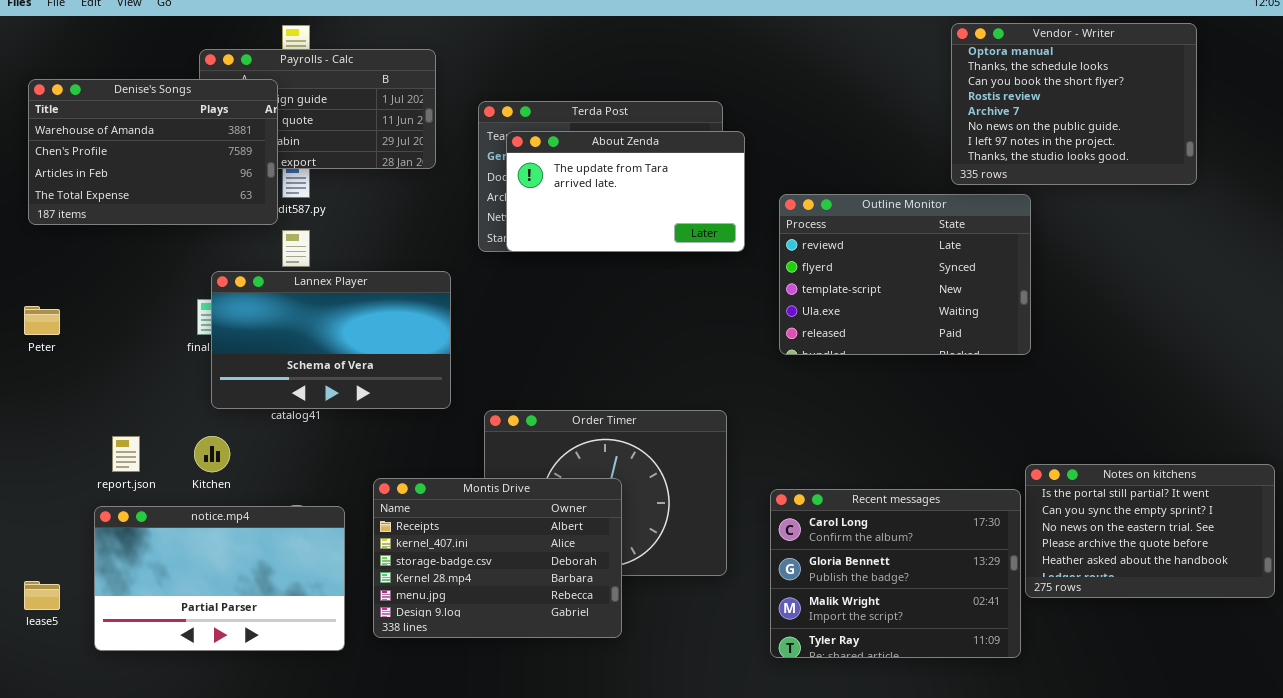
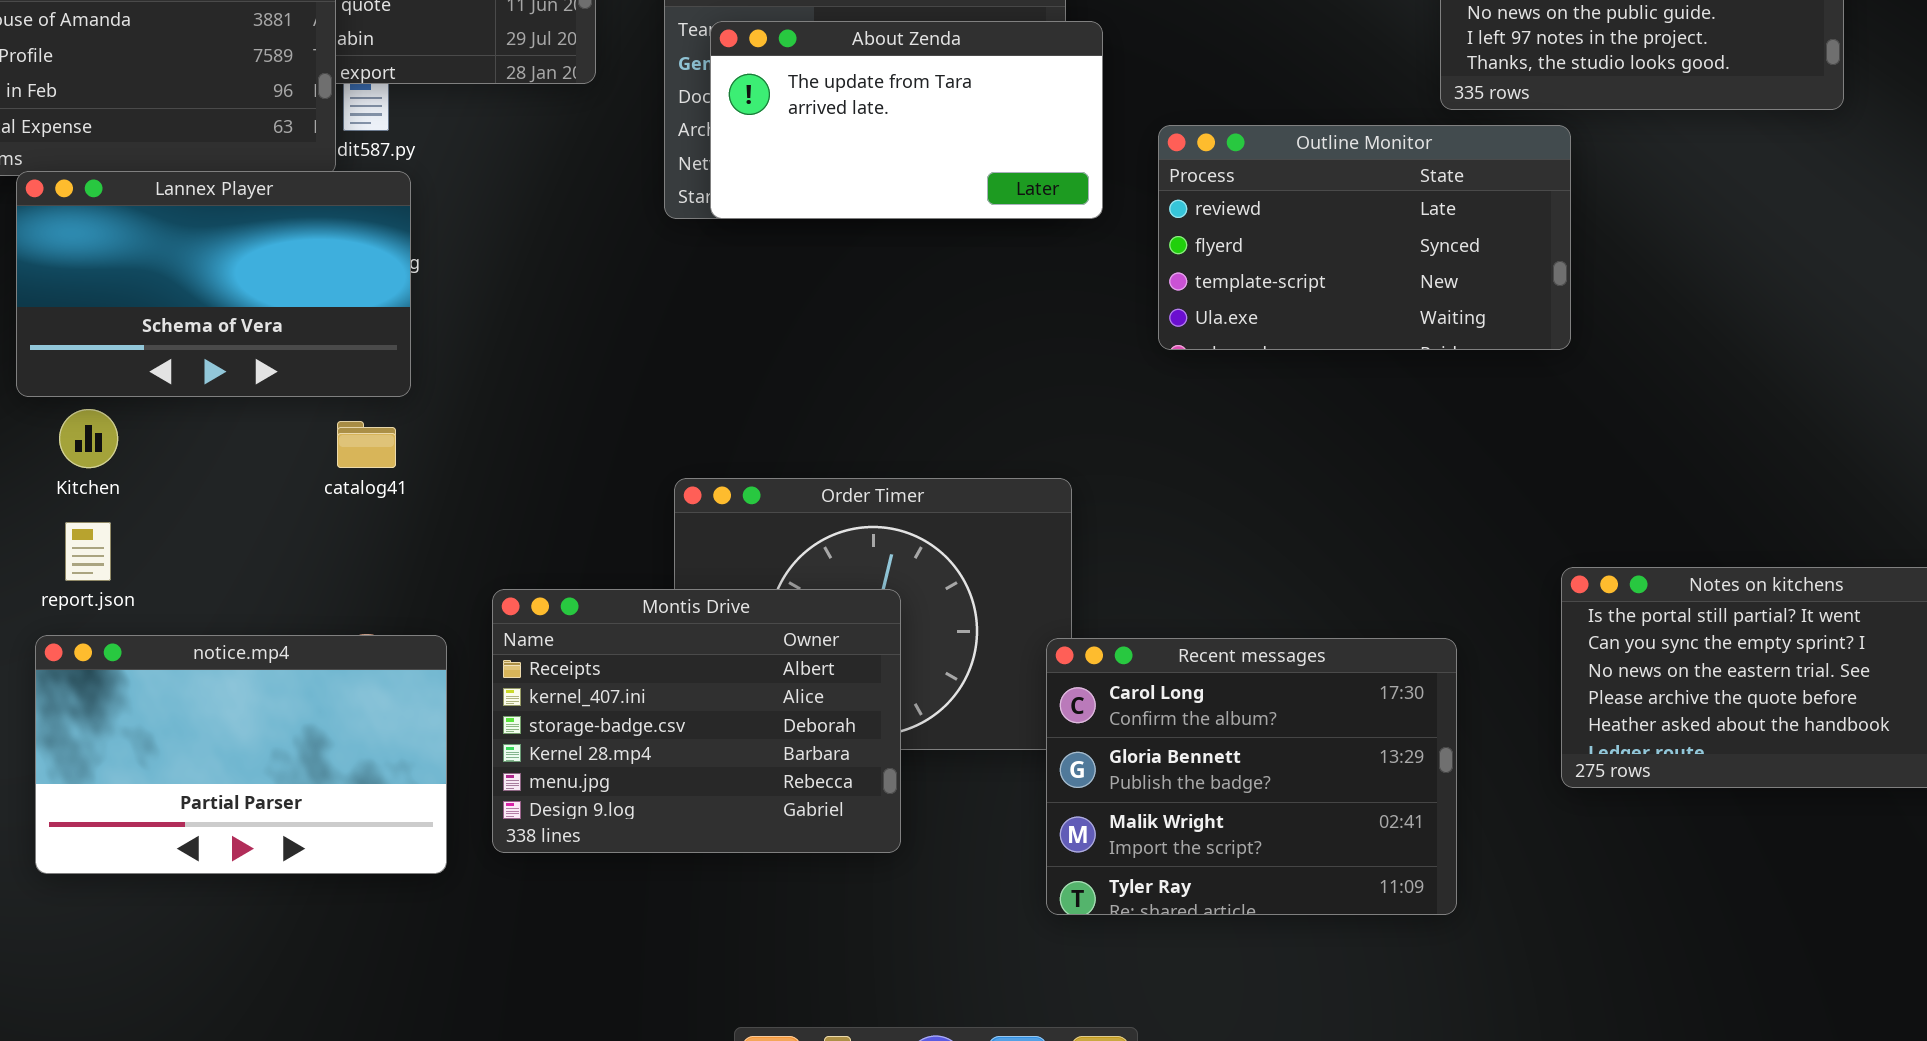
Outline Monitor: [779,194,1031,355] -> [1158,125,1571,350], resized
Lannex Player: [211,271,451,409] -> [16,171,411,397], moved
Kitchen: [194,436,230,472] -> [59,409,118,468], moved
Recent messages: [770,489,1021,658] -> [1046,638,1457,915], moved

